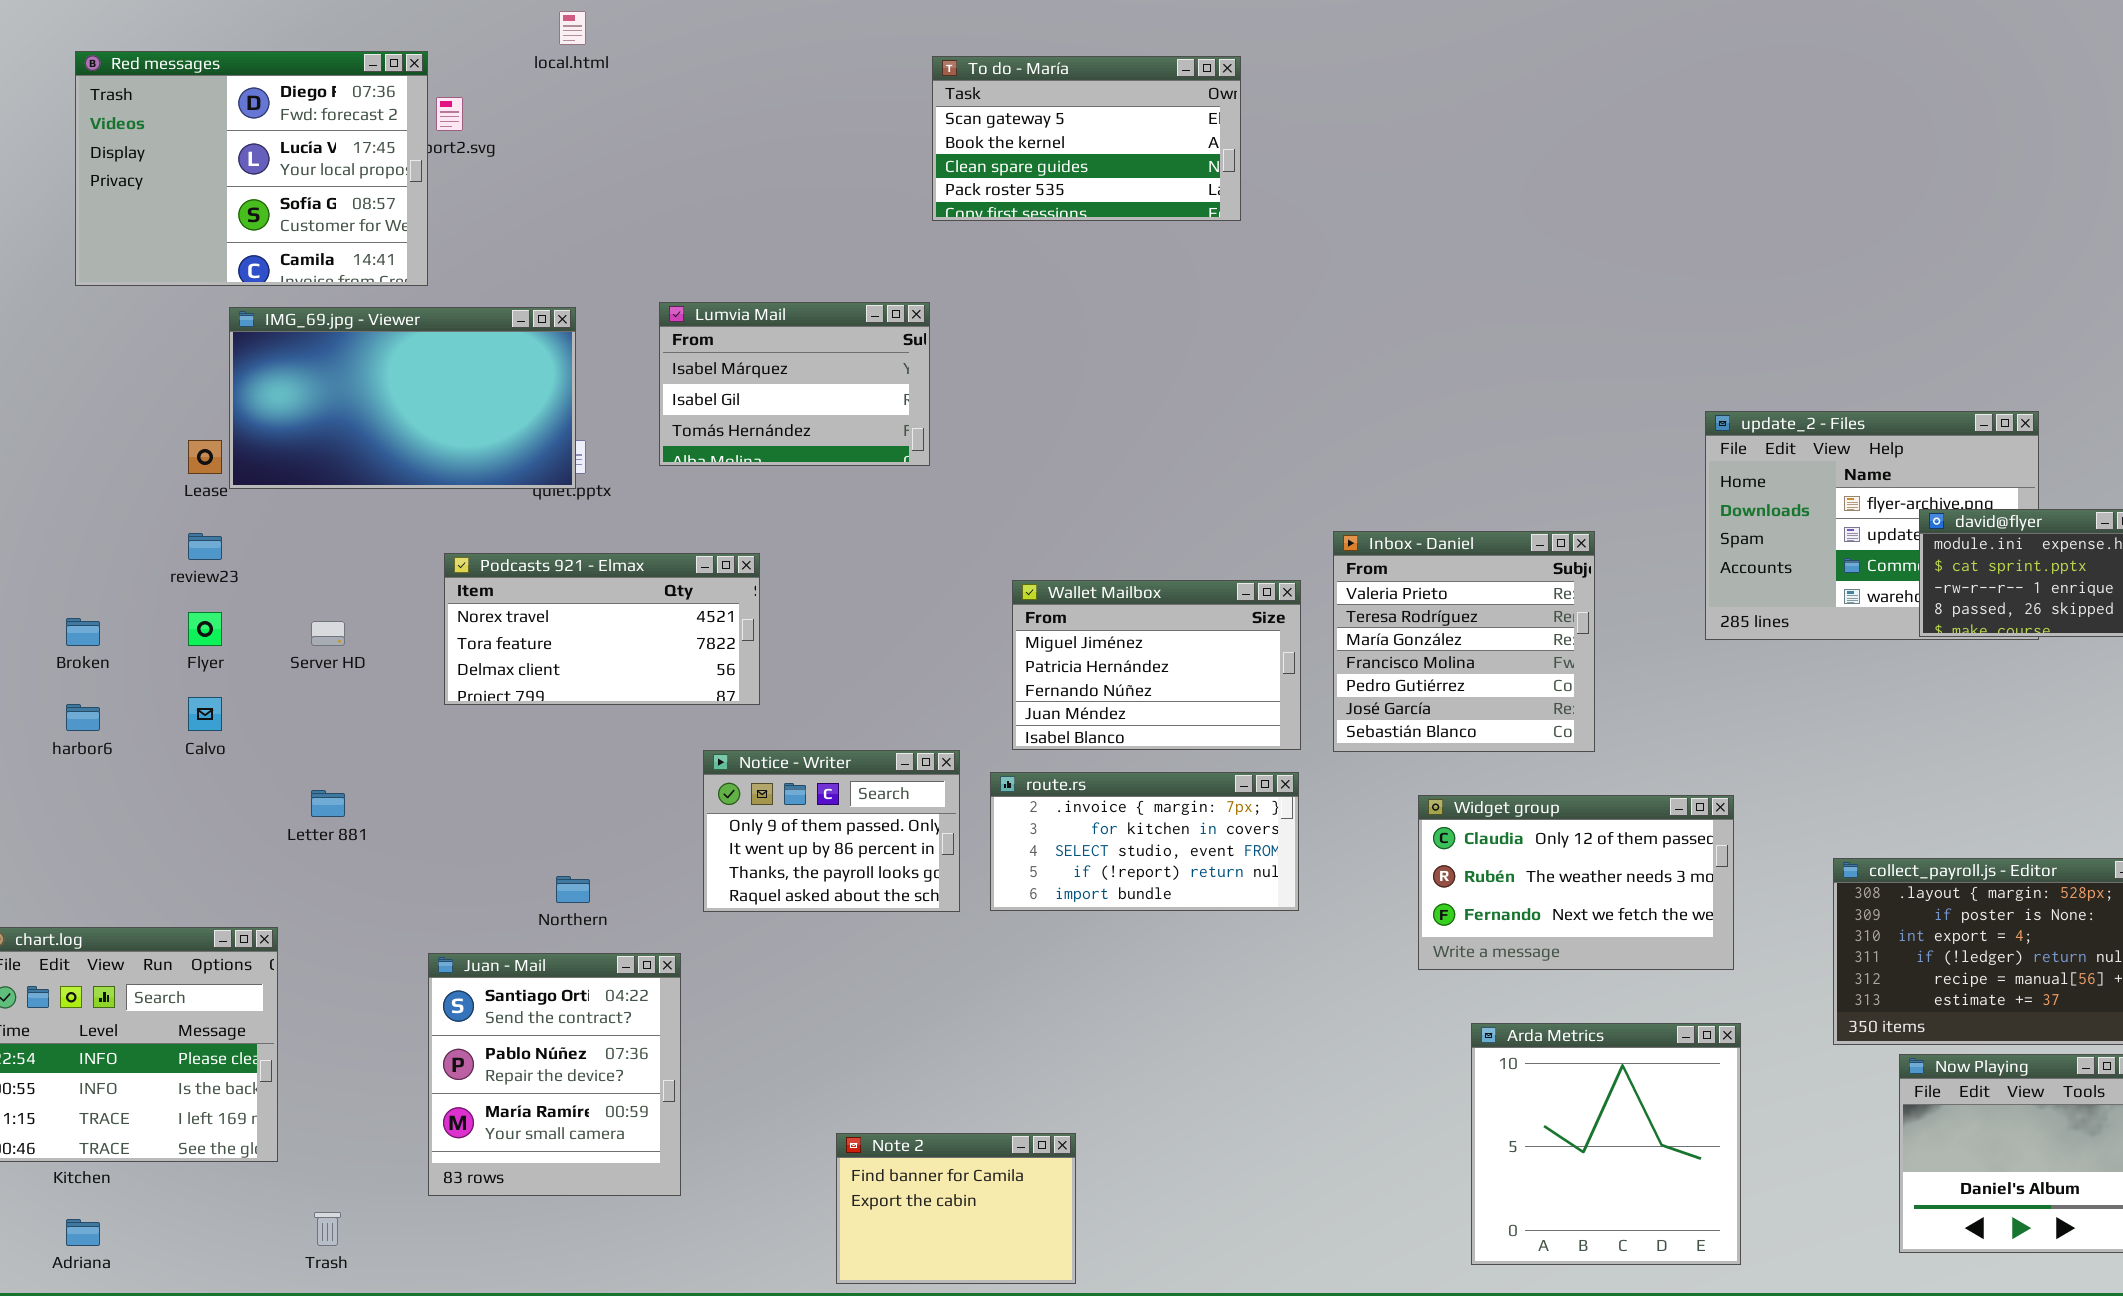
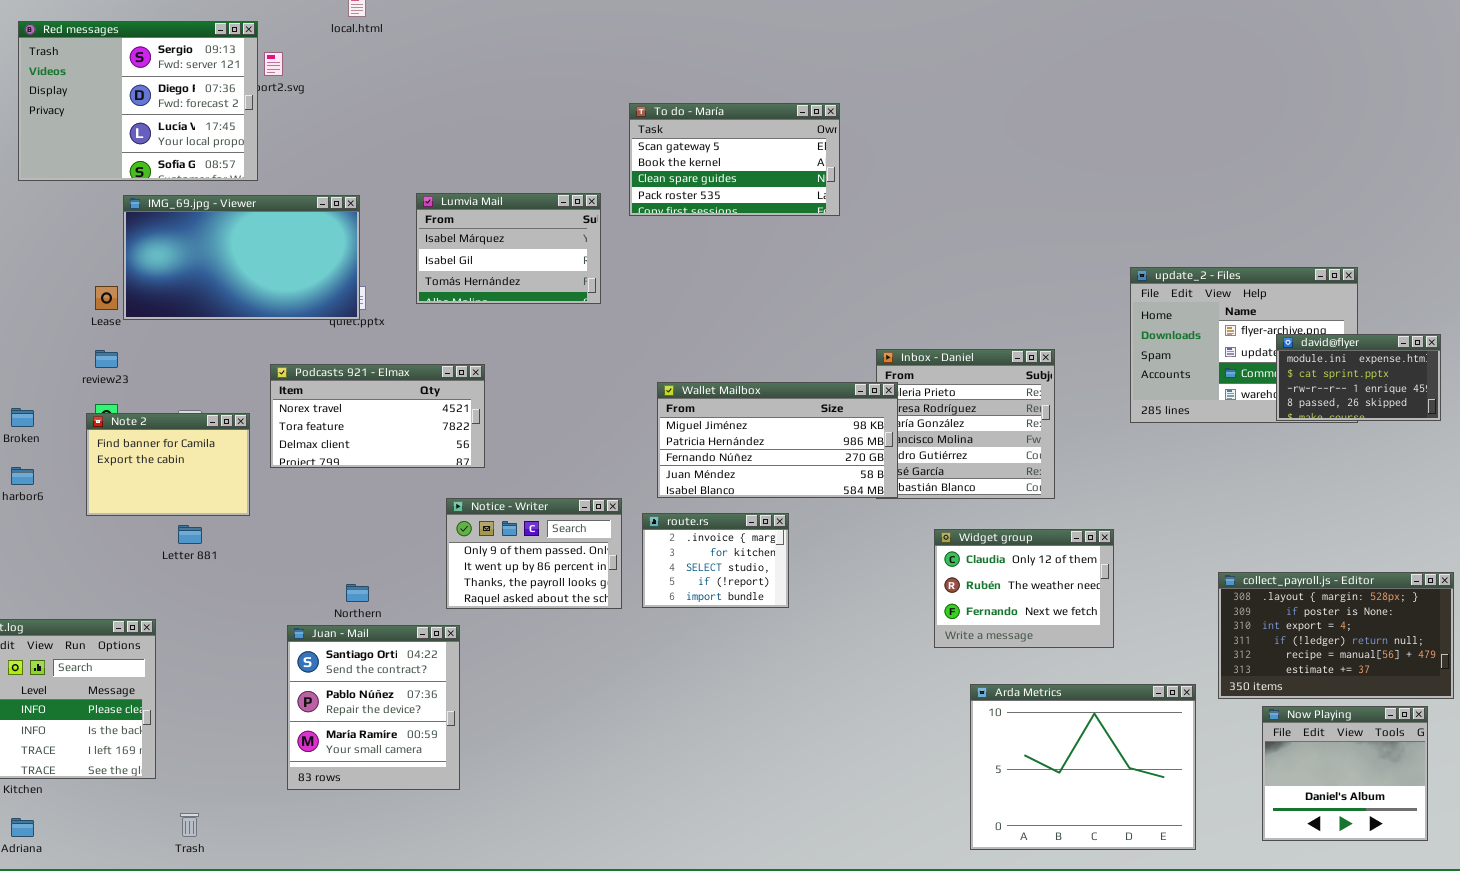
Red messages: [75,51,428,286] -> [18,21,258,181], scrolled up 1 row
To do - María: [932,56,1241,221] -> [629,103,840,216], moved
Wallet Mailbox: [1012,580,1301,750] -> [657,382,898,498], resized
route.rs: [990,772,1299,911] -> [642,513,789,608], resized
Widget group: [1418,795,1734,970] -> [934,529,1114,648], resized
Juan - Mail: [428,953,681,1196] -> [287,625,460,790], moved
Arda Metrics: [1471,1023,1741,1265] -> [970,684,1196,850], resized
Note 2: [836,1133,1076,1284] -> [86,413,250,516], moved

